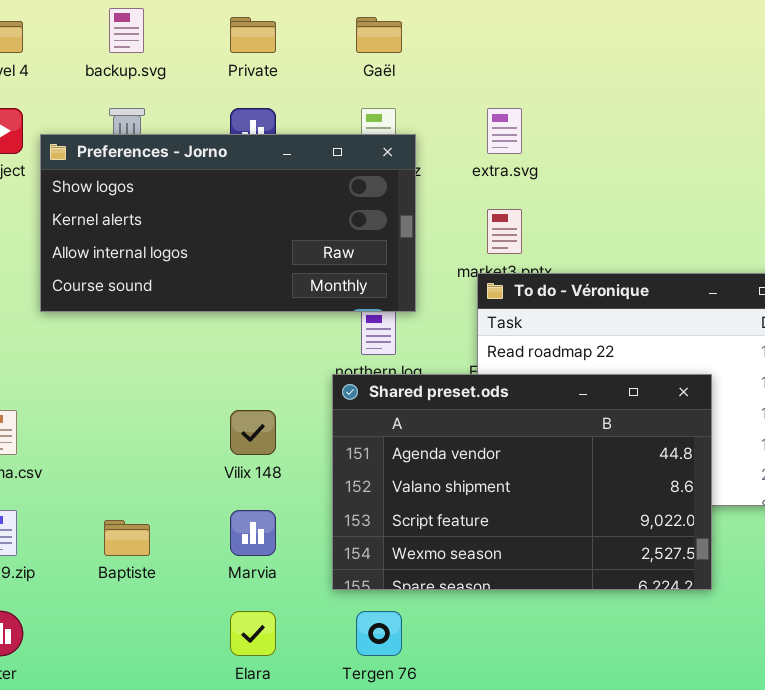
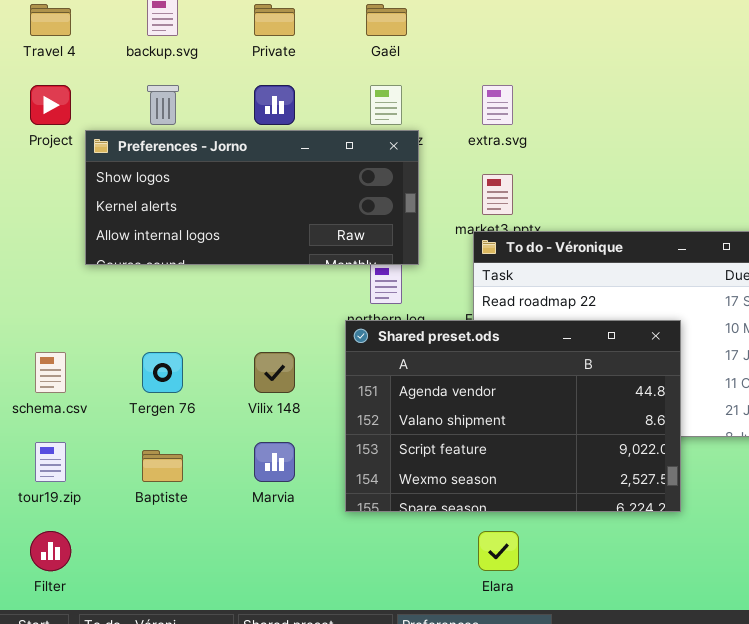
Preferences - Jorno: [40,134,416,312] -> [85,130,419,265], resized
Elara: [230,611,276,656] -> [478,531,519,571], moved
Tergen 76: [356,611,402,656] -> [142,352,183,393], moved

